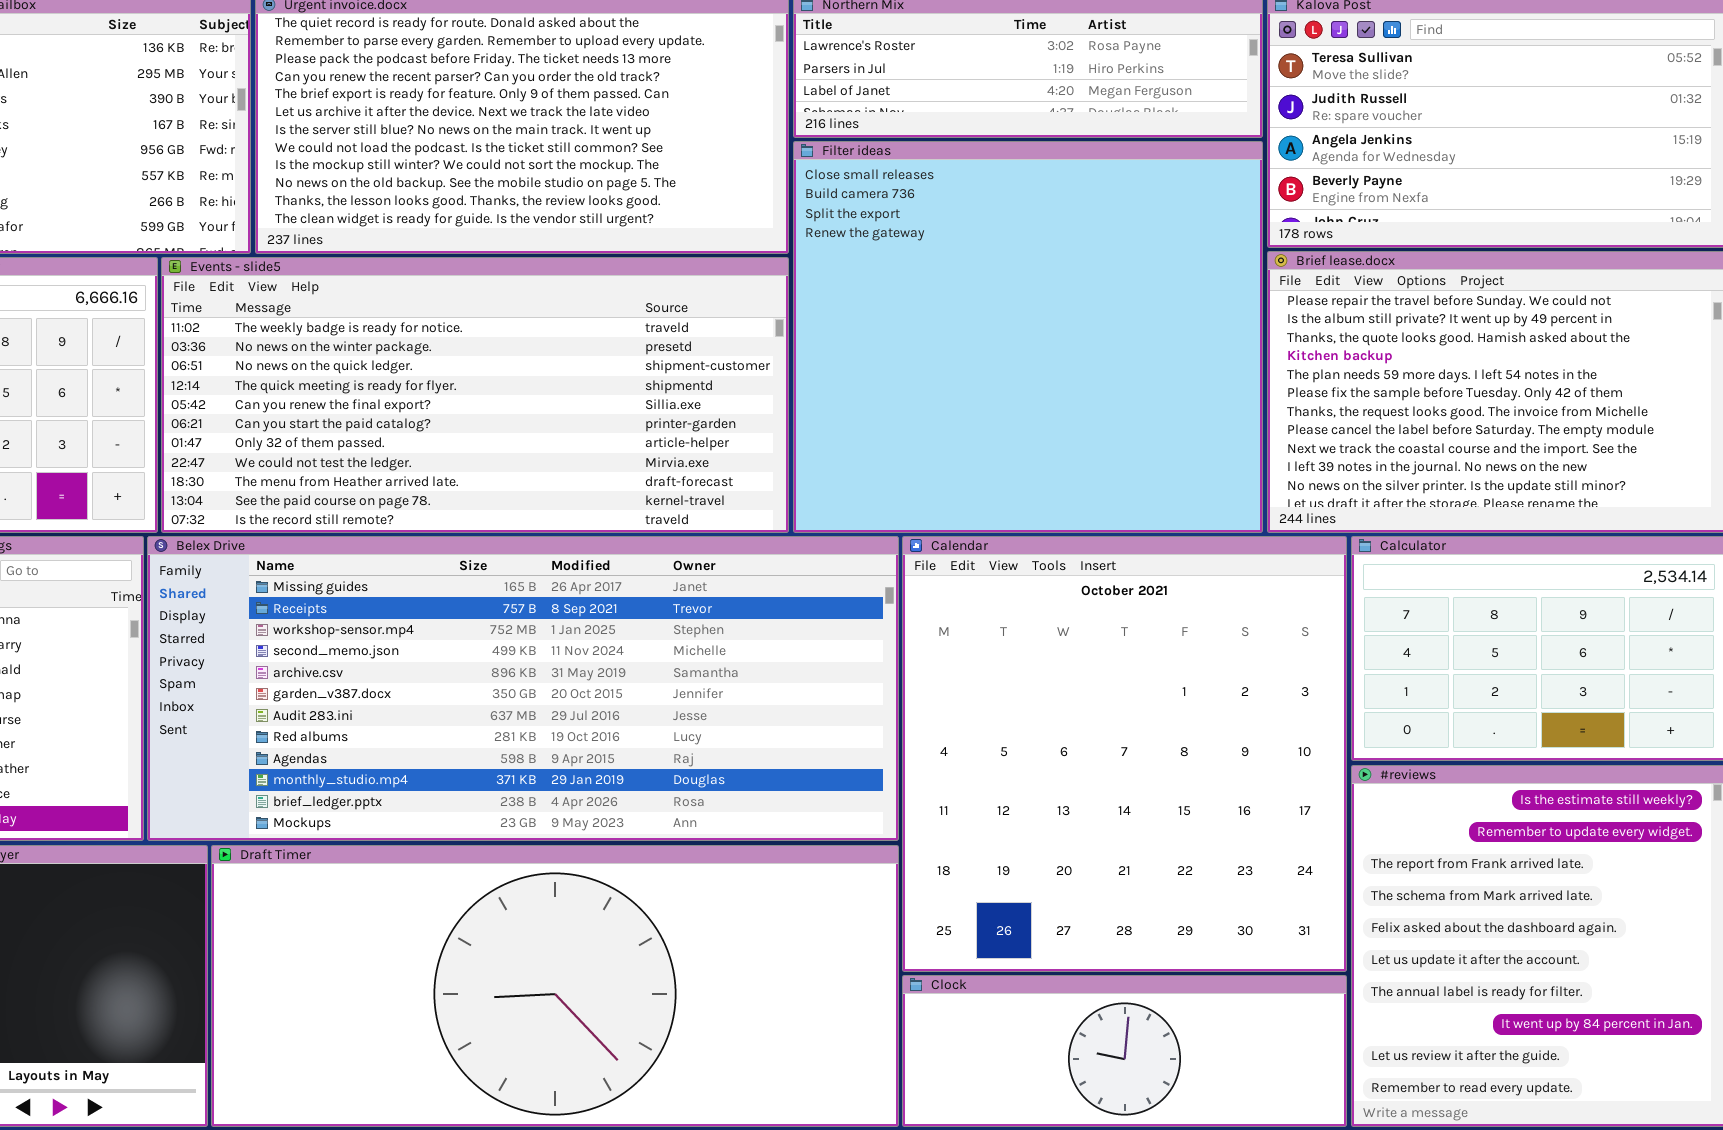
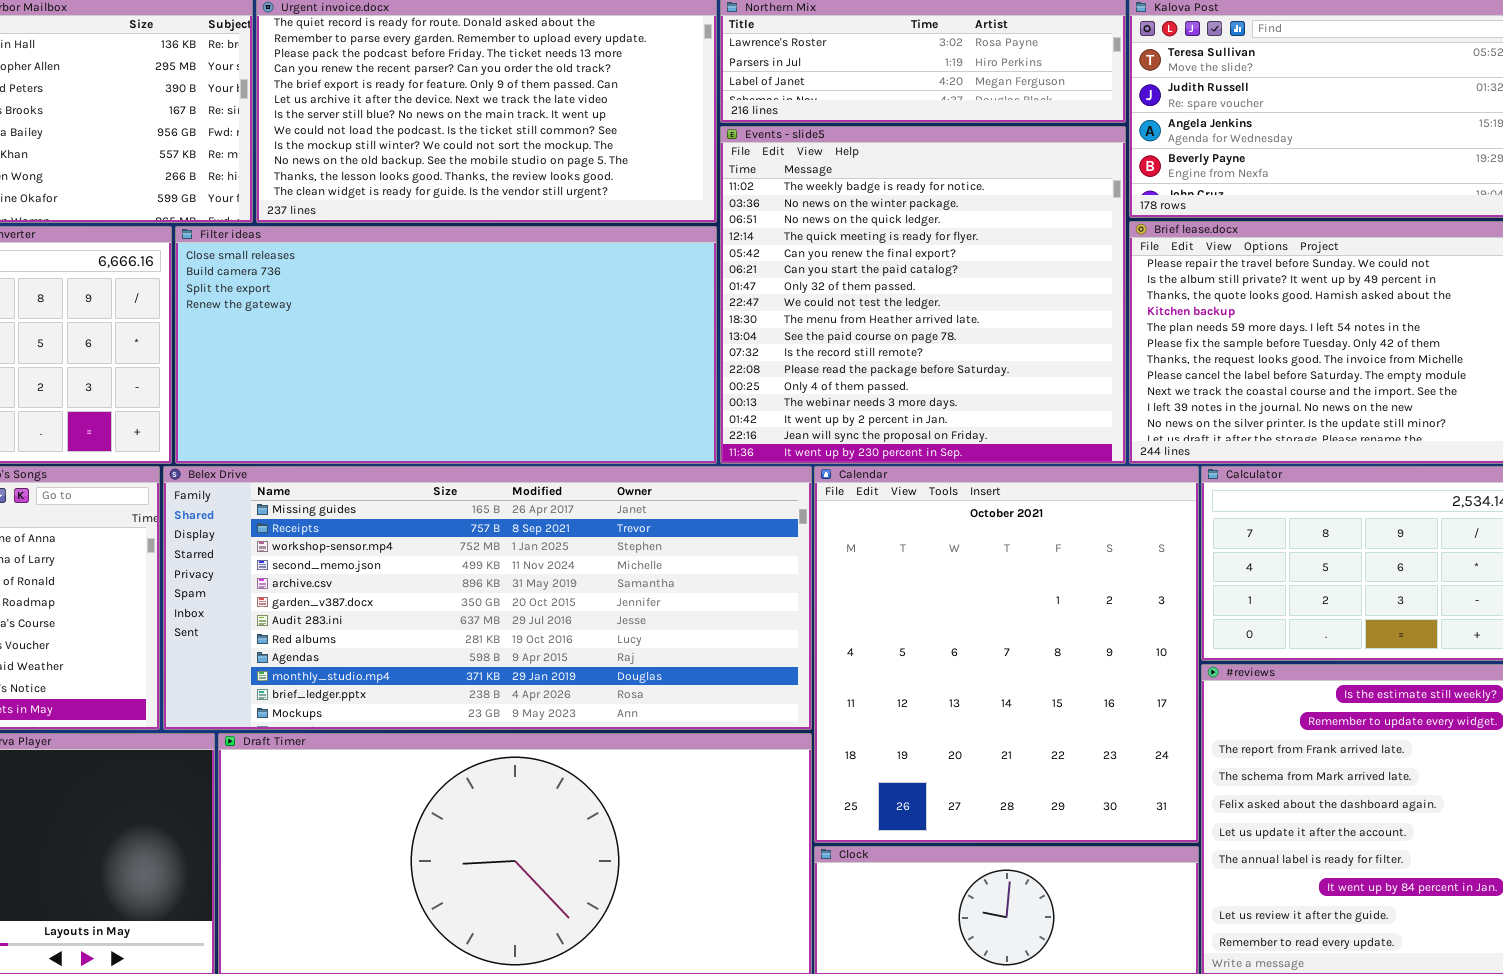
Filter ideas: [793,141,1263,533] -> [175,226,717,464], moved, resized
Events - slide5: [161,257,789,533] -> [720,126,1126,464], moved, resized

